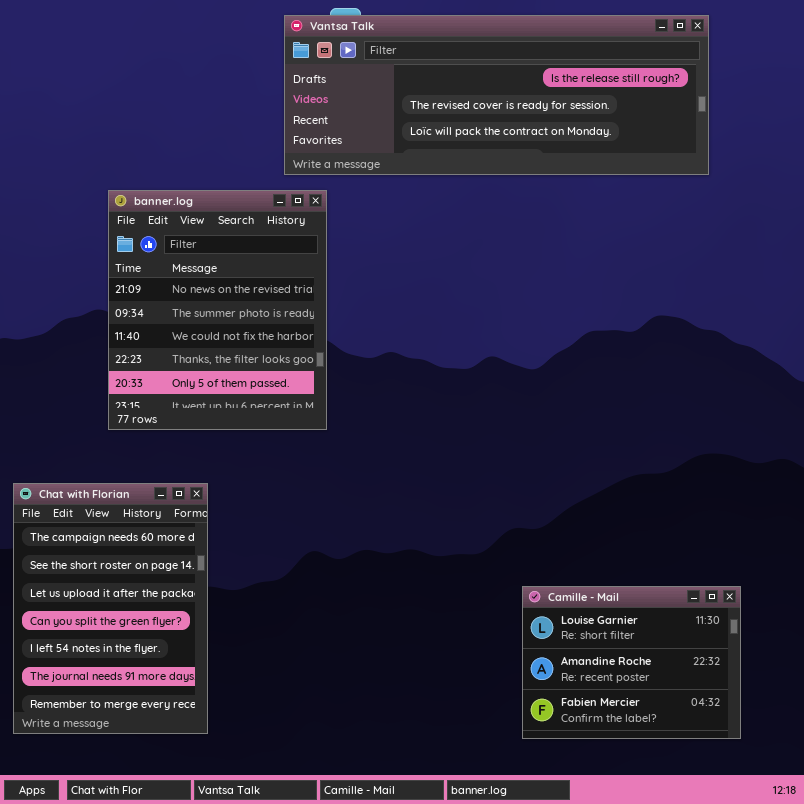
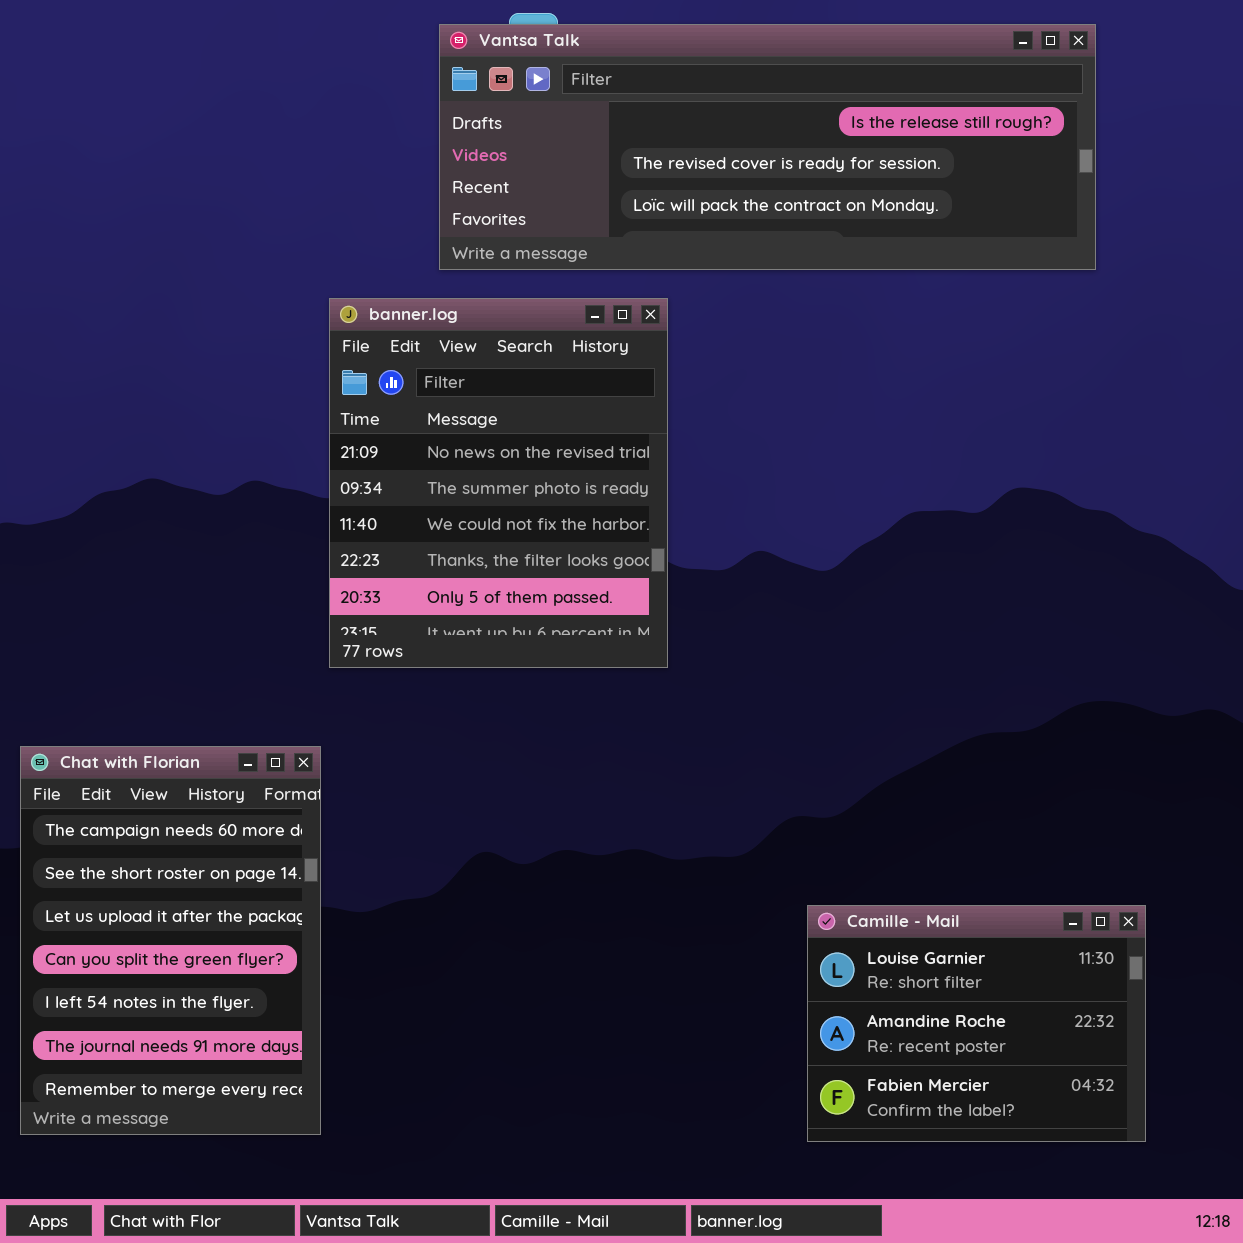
banner.log: [108,190,327,430] -> [329,298,668,668], moved

